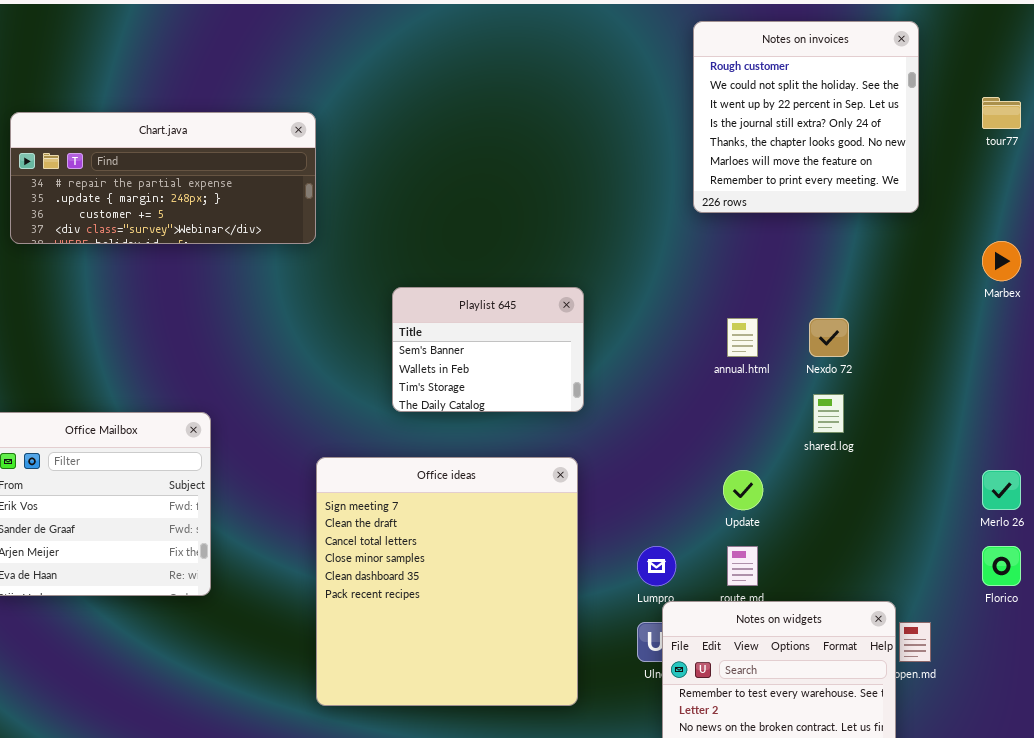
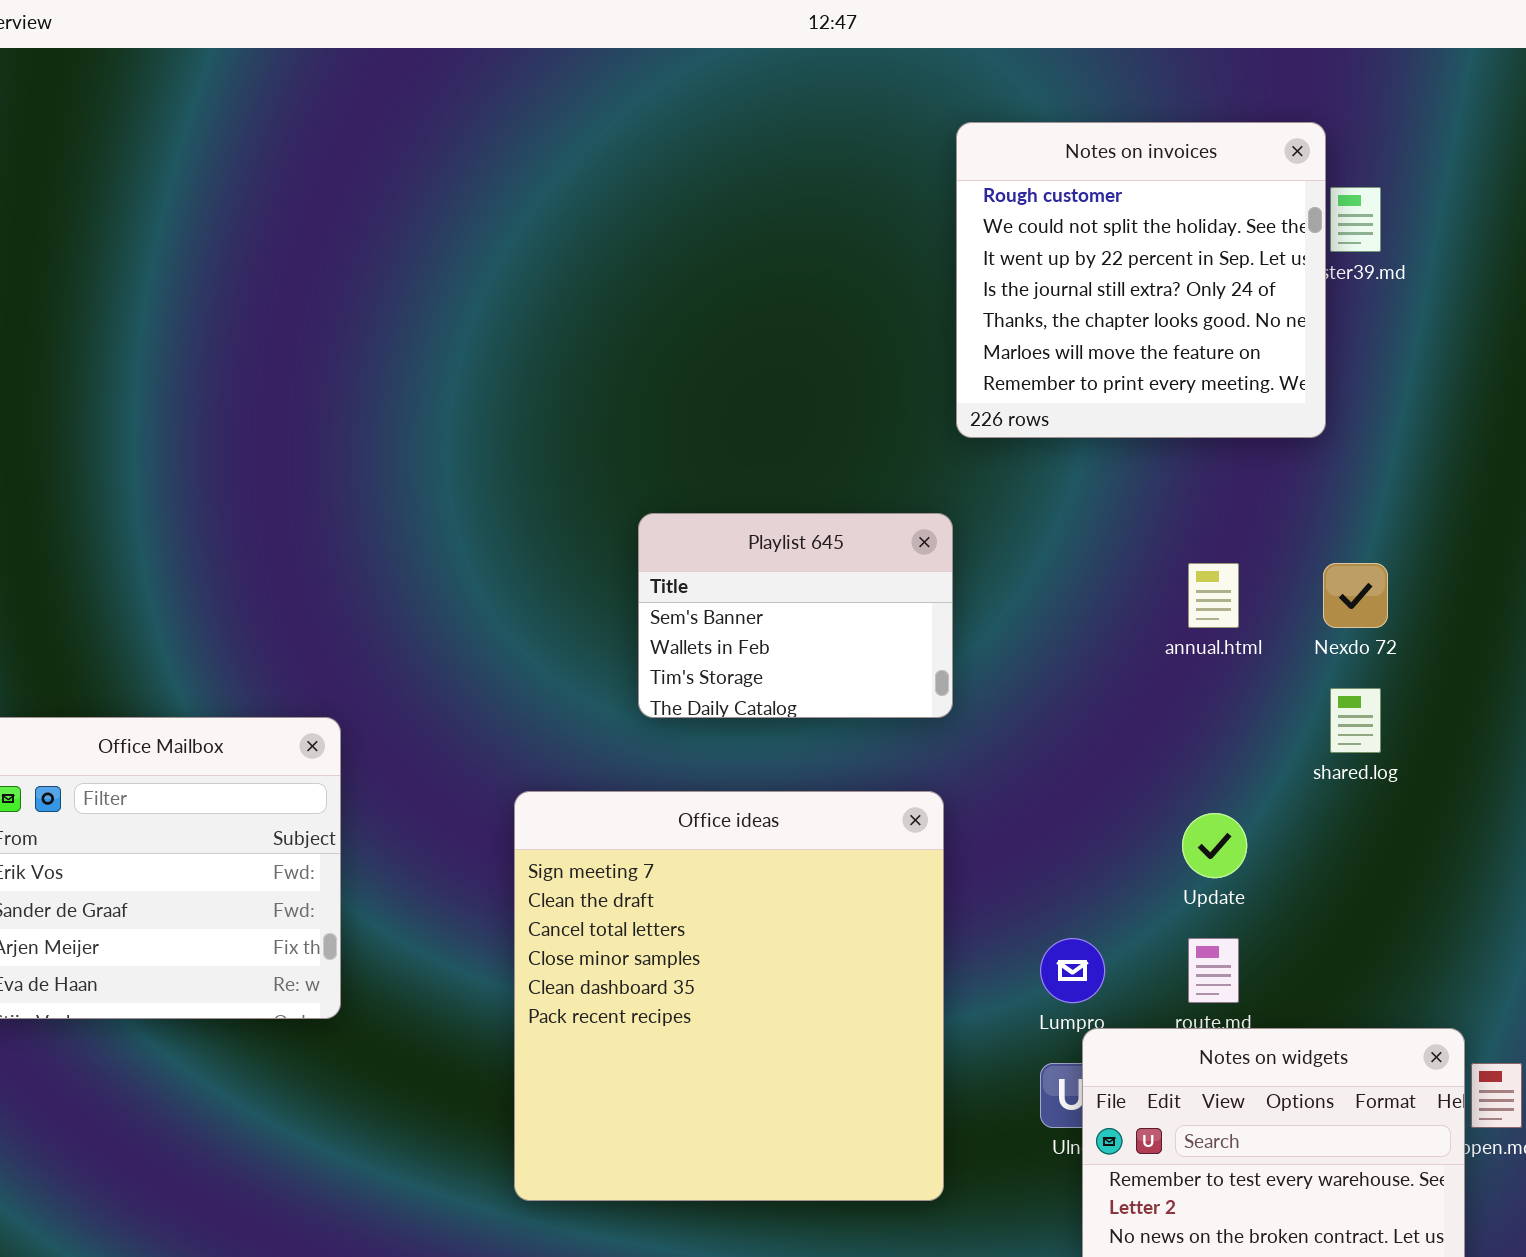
Notes on invoices: [693,21,919,213] -> [956,122,1326,438], moved
Chart.java: [10,112,316,244] -> none, closed

